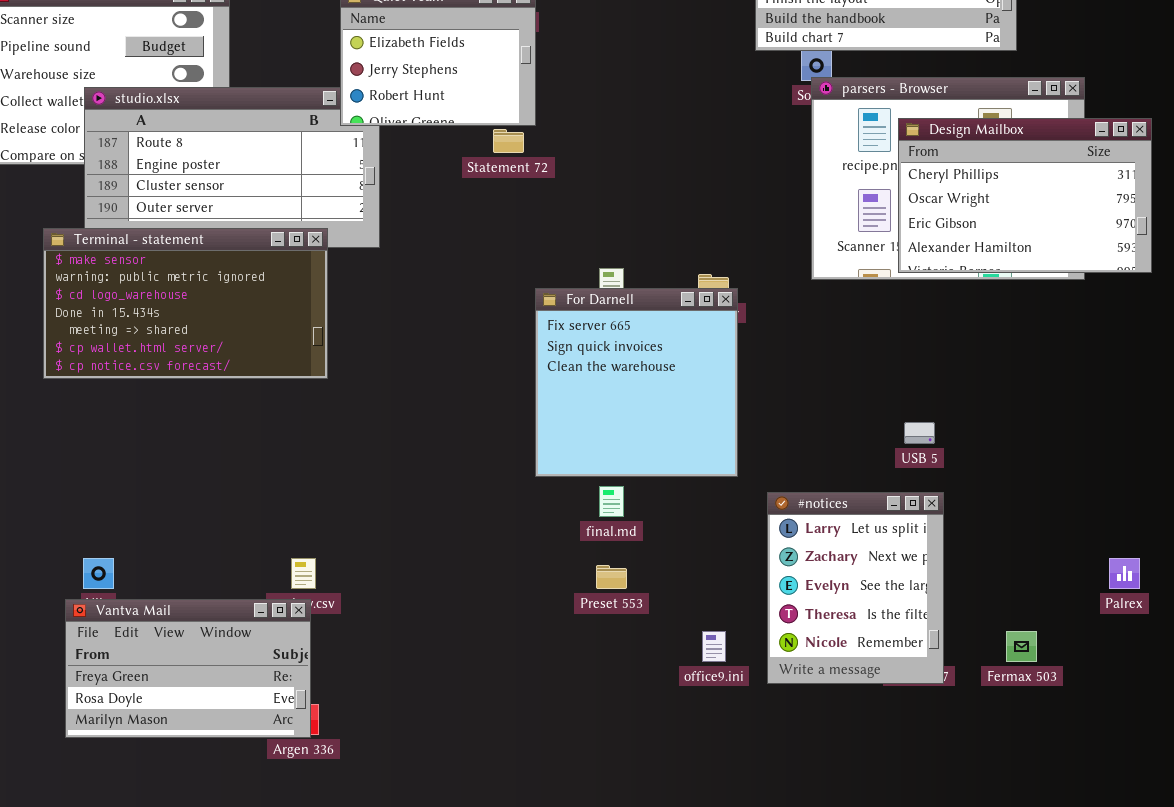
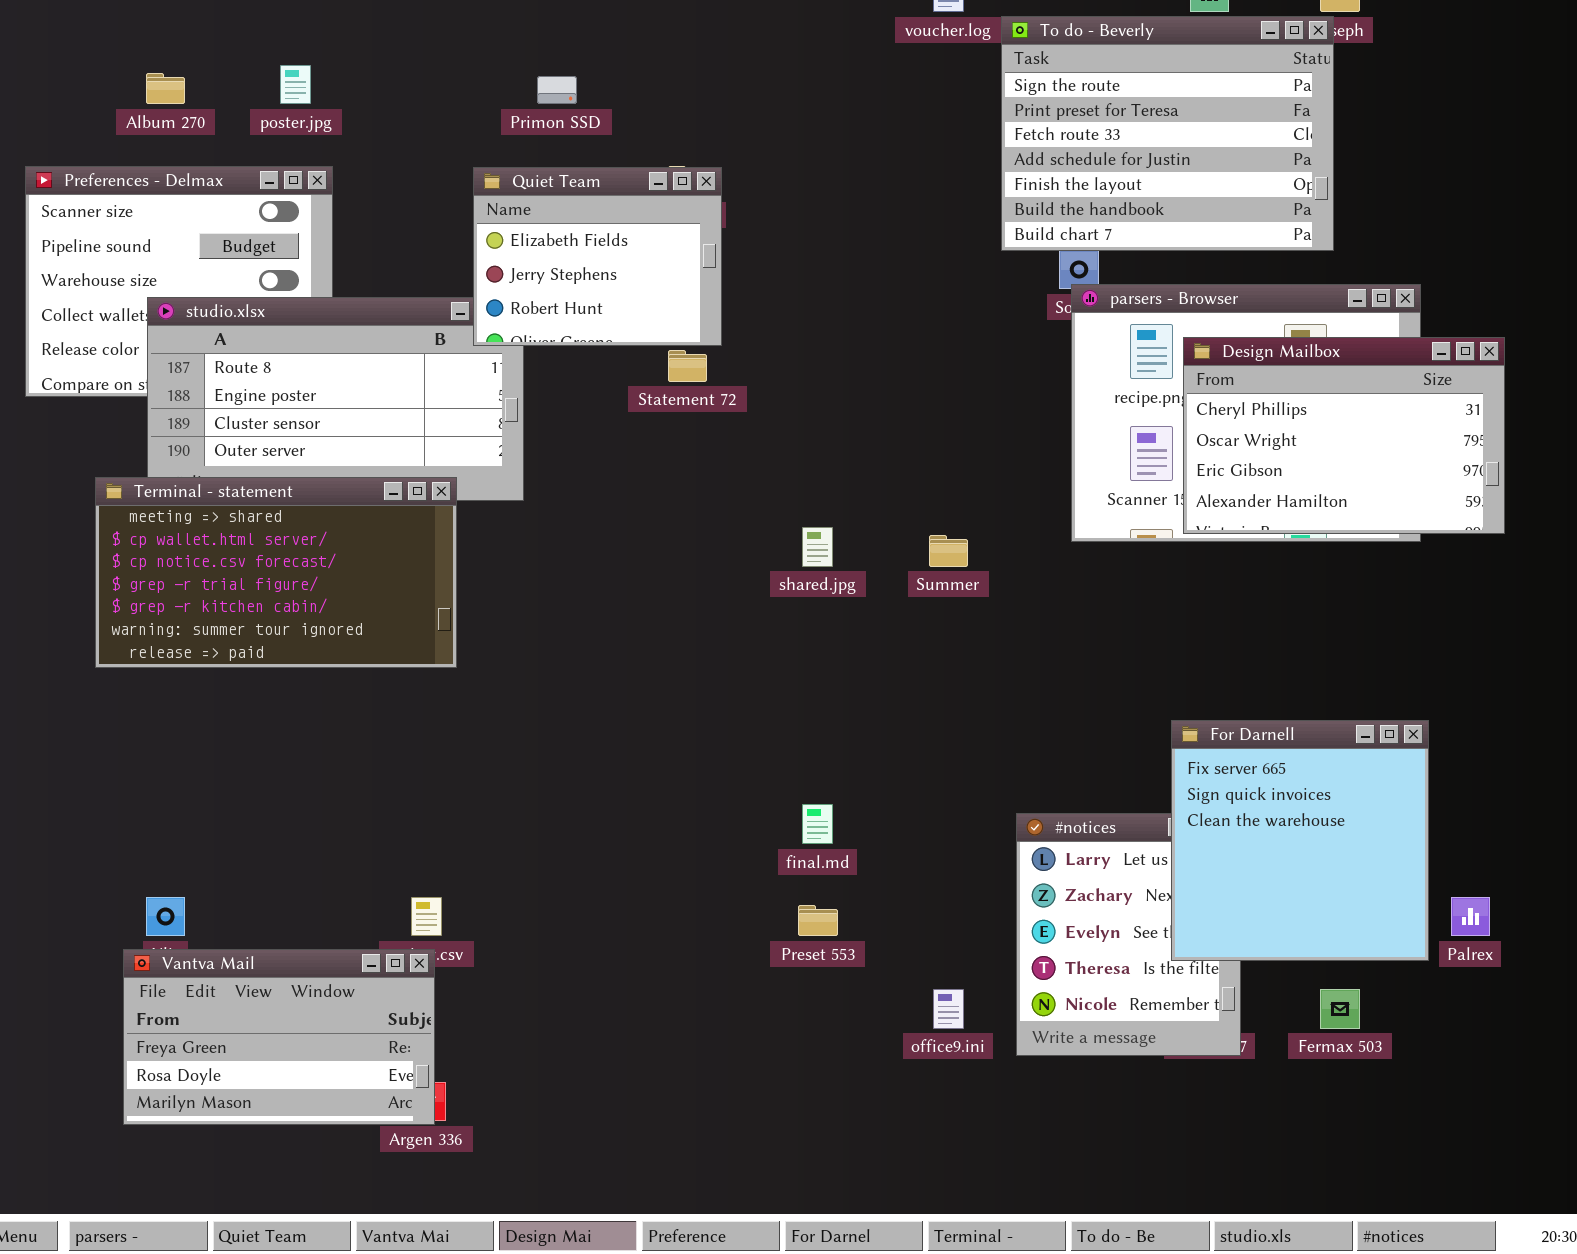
Terminal - statement: [43,228,328,379] -> [95,477,457,668], scrolled down 4 rows
For Darnell: [535,288,738,477] -> [1171,720,1429,961], moved

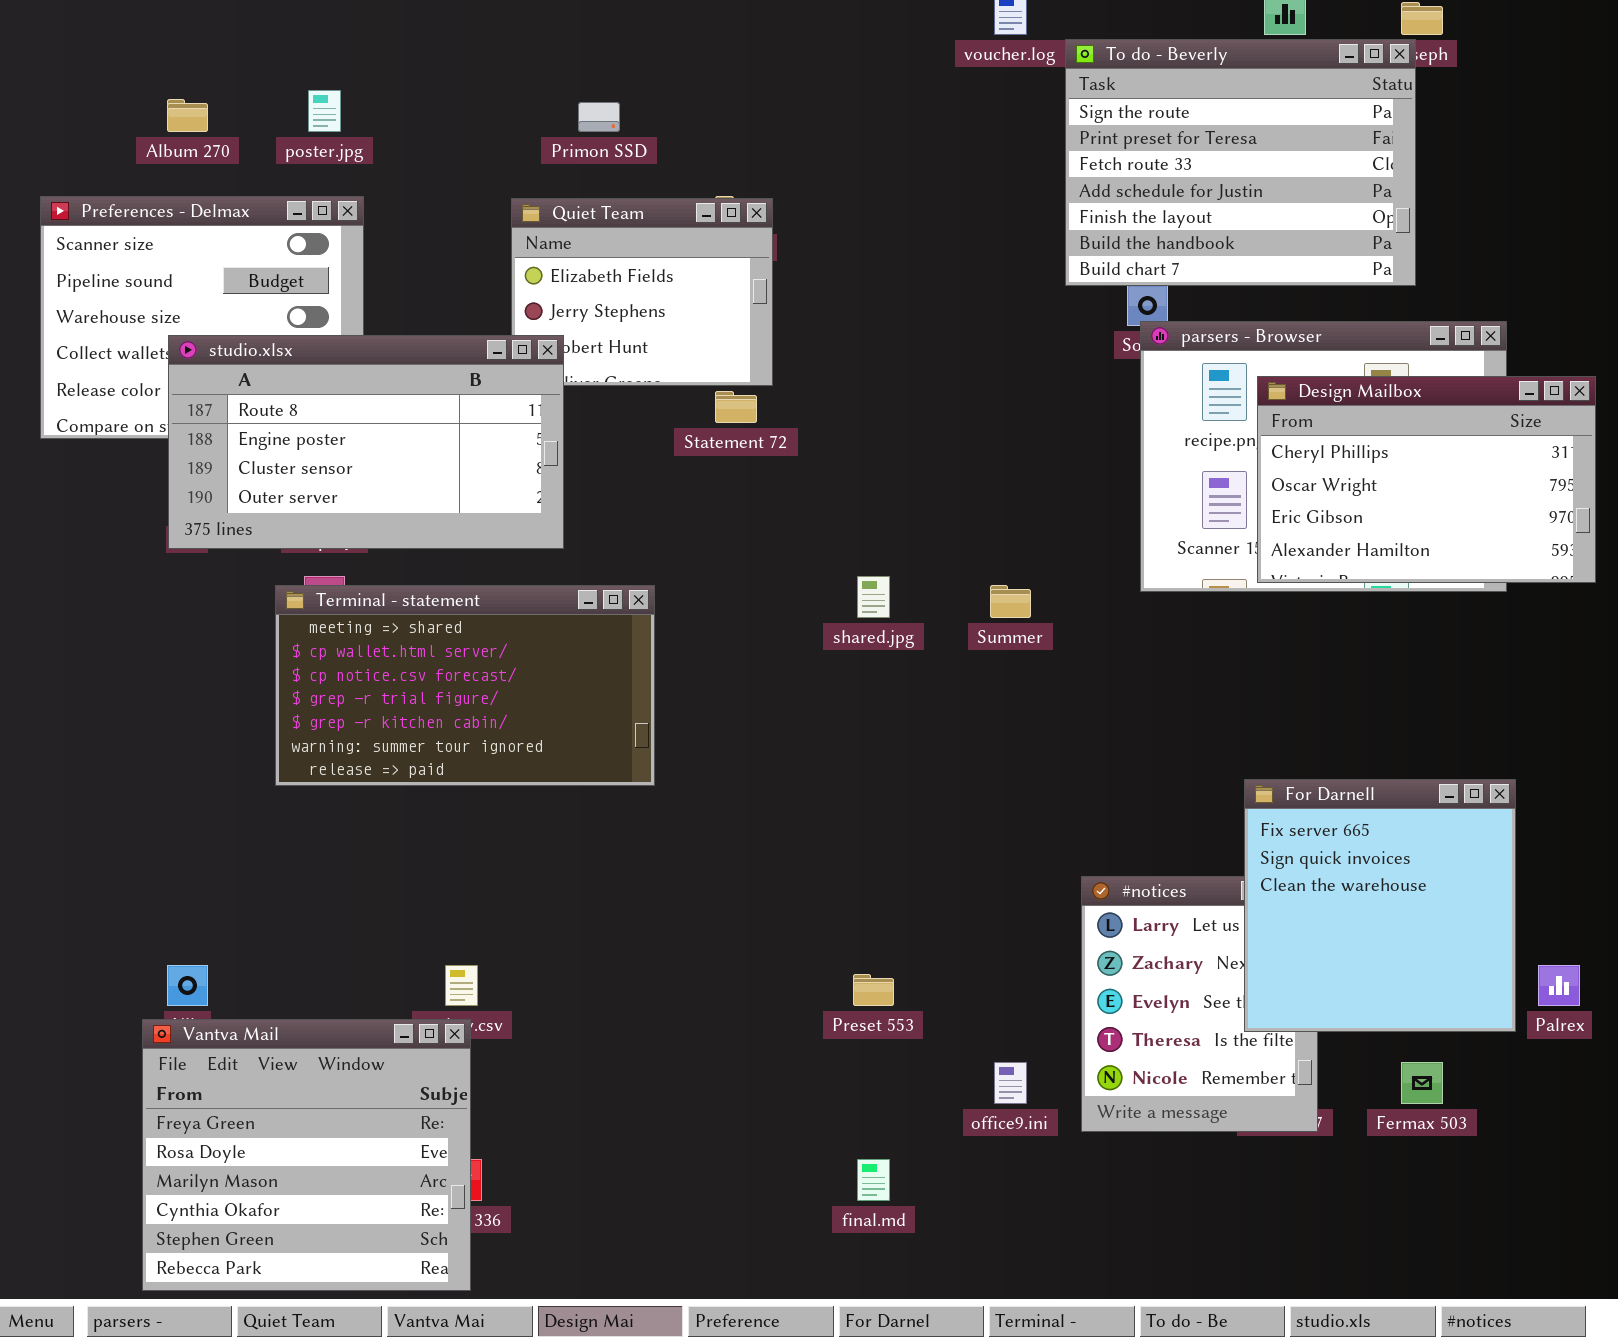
studio.xlsx: [147,297,524,501] -> [168,335,564,549], raised
Terminal - statement: [95,477,457,668] -> [275,585,655,786], moved
final.md: [802,804,833,844] -> [857,1159,890,1201], moved
Vantva Mail: [123,949,435,1125] -> [142,1019,471,1291], resized

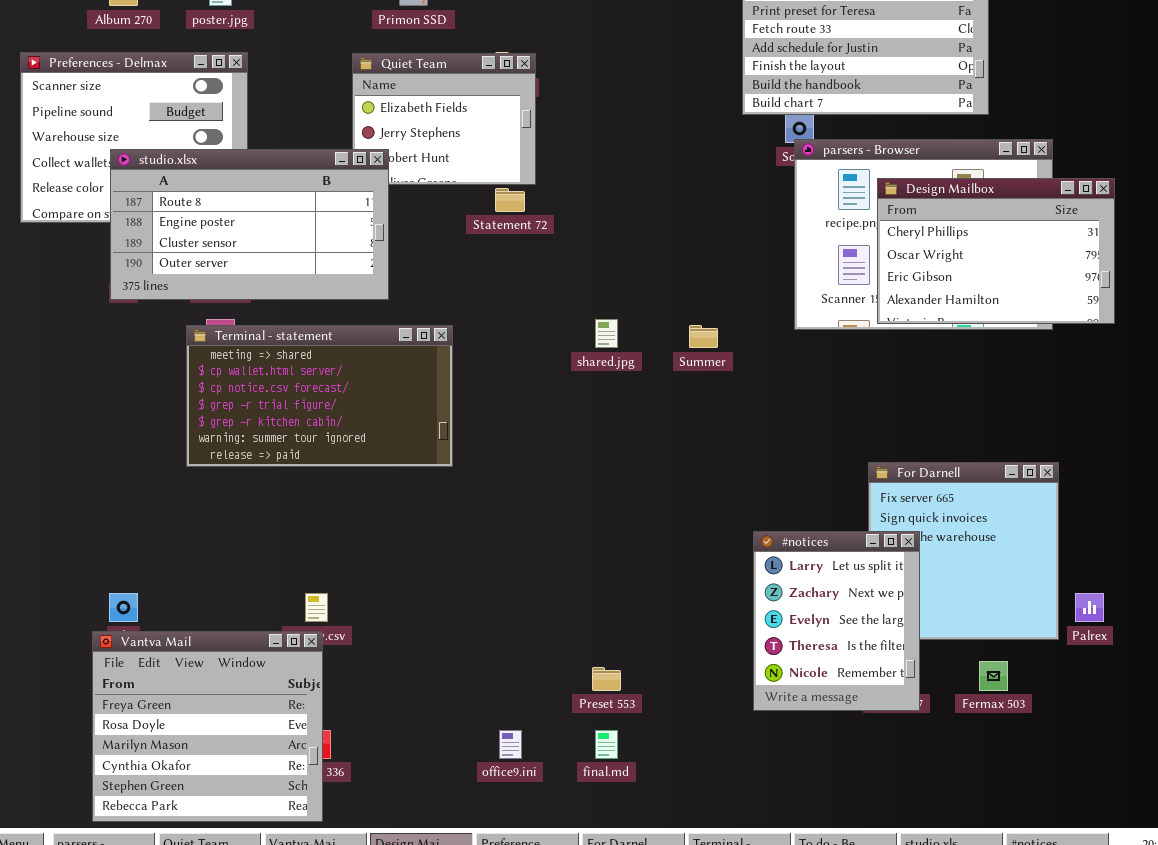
#notices: [1081,876,1318,1132] -> [753,531,920,711], raised
Preset 553: [853,974,894,1006] -> [592,667,621,691], moved
office9.ini: [994,1062,1027,1104] -> [499,730,522,759], moved

